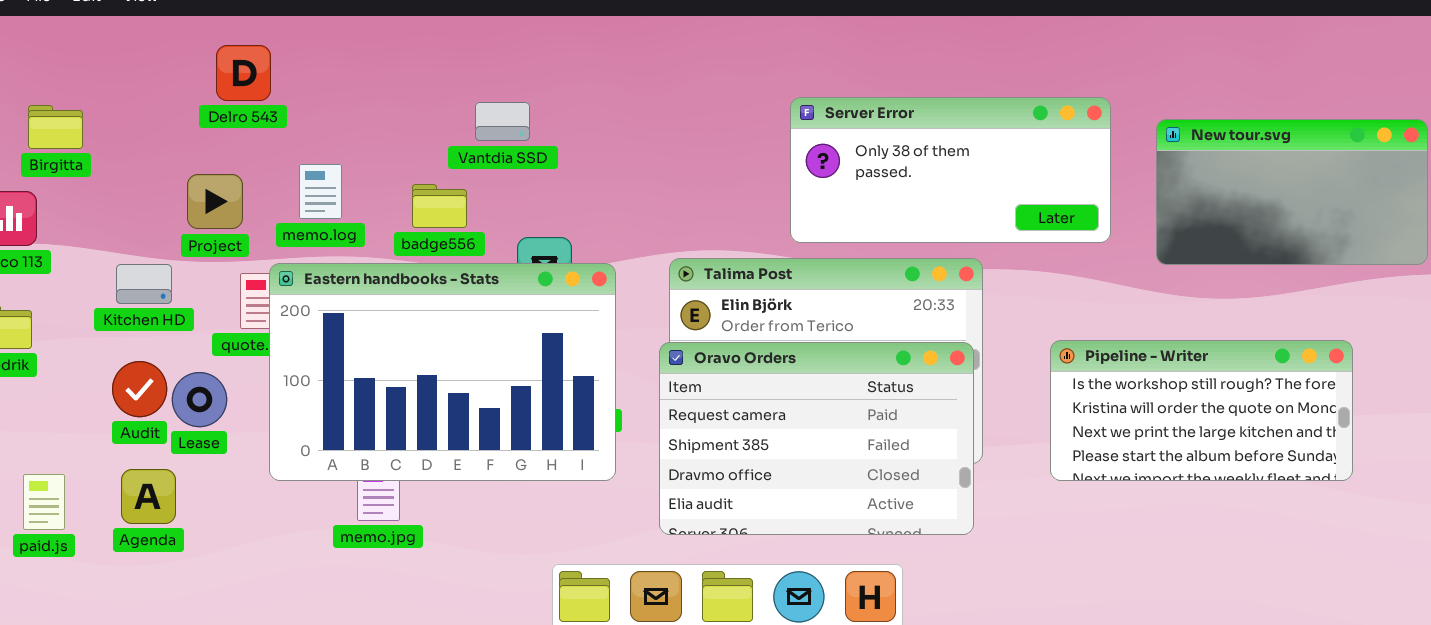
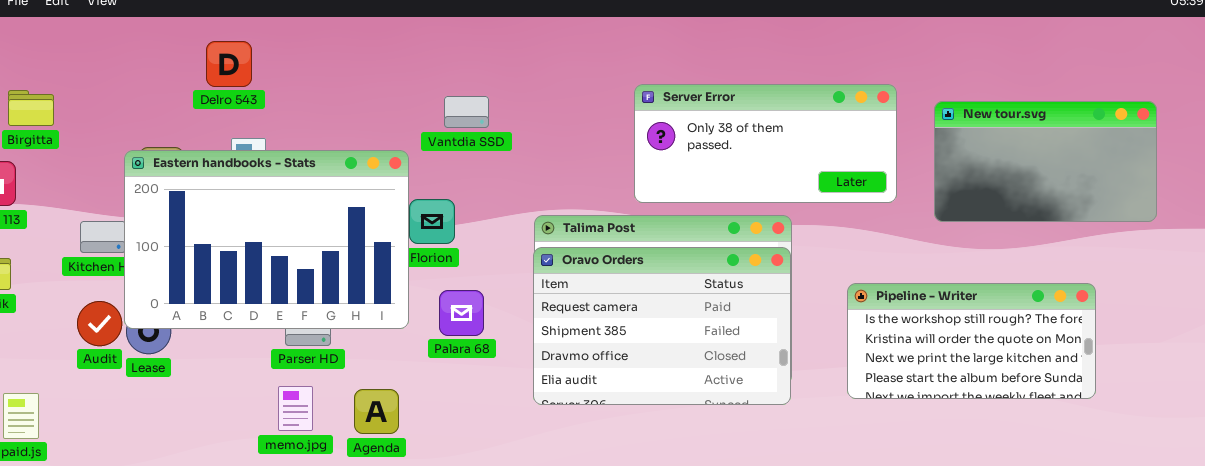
Delro 543: [216,45,271,101] -> [206,41,252,87], moved
Vantdia SSD: [475,102,530,141] -> [444,96,489,128], moved
Eastern handbooks - Stats: [269,263,616,481] -> [124,150,409,329], moved
Oravo Orders: [659,342,974,535] -> [533,247,791,405], moved
Agenda: [121,469,176,524] -> [354,389,399,434], moved

